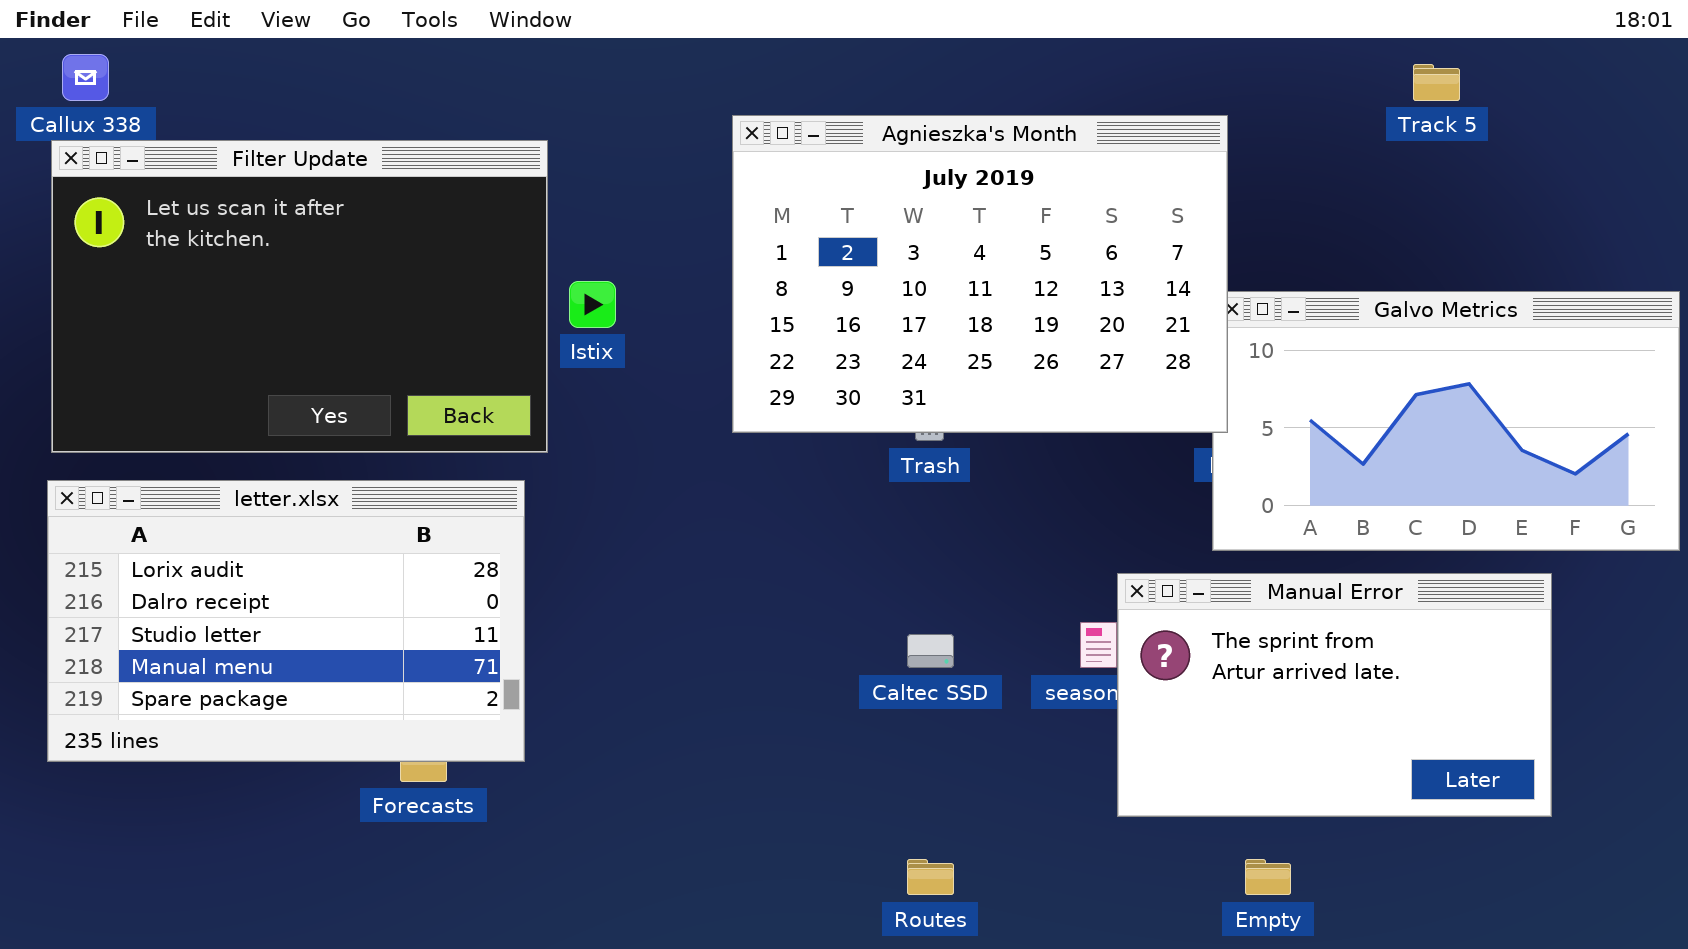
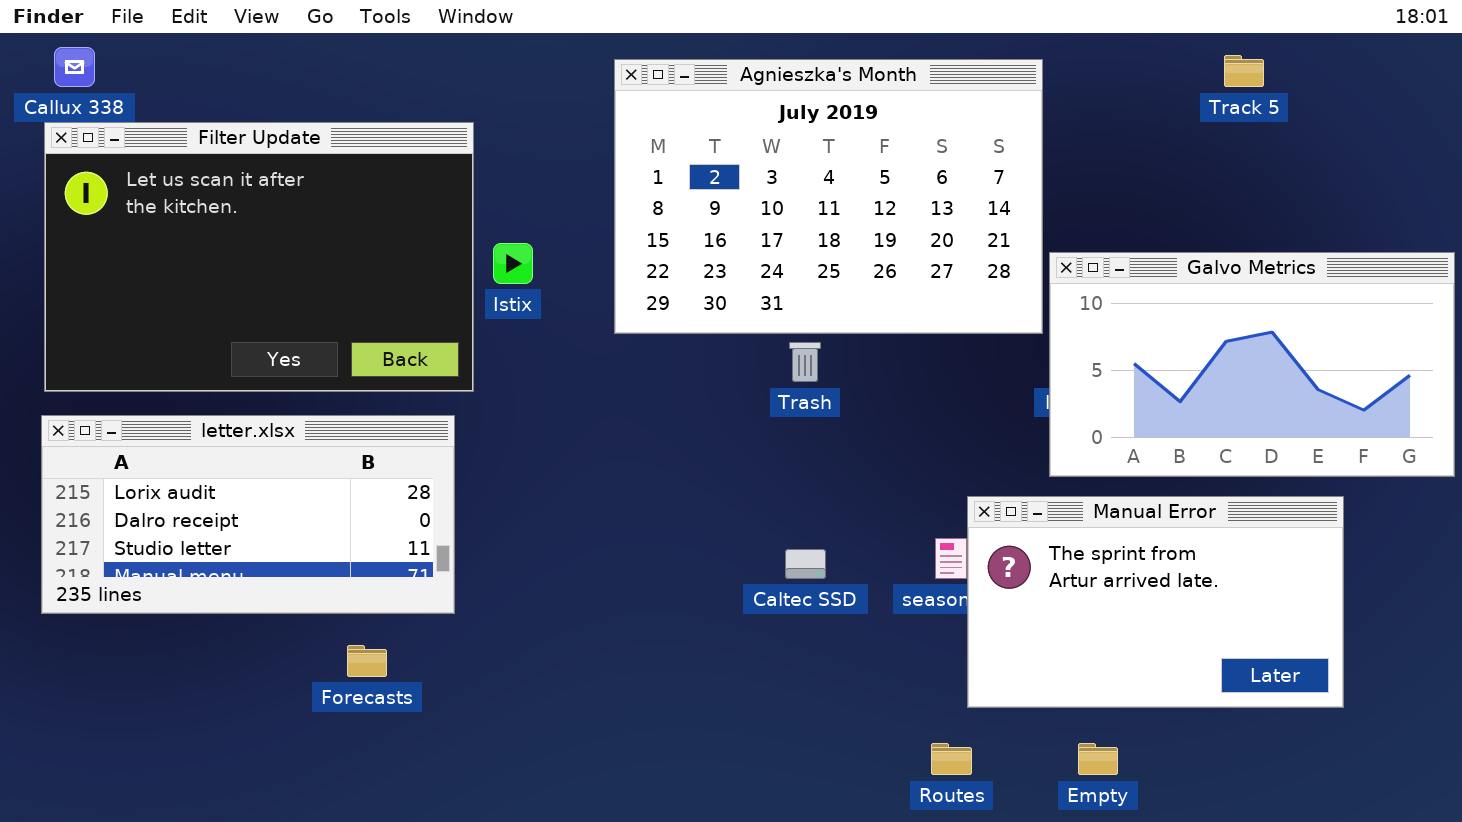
Agnieszka's Month: [732,115,1228,433] -> [614,59,1043,334], moved
letter.xlsx: [47,480,525,762] -> [41,415,455,614], resized
Routes: [907,859,954,895] -> [931,743,972,775], moved

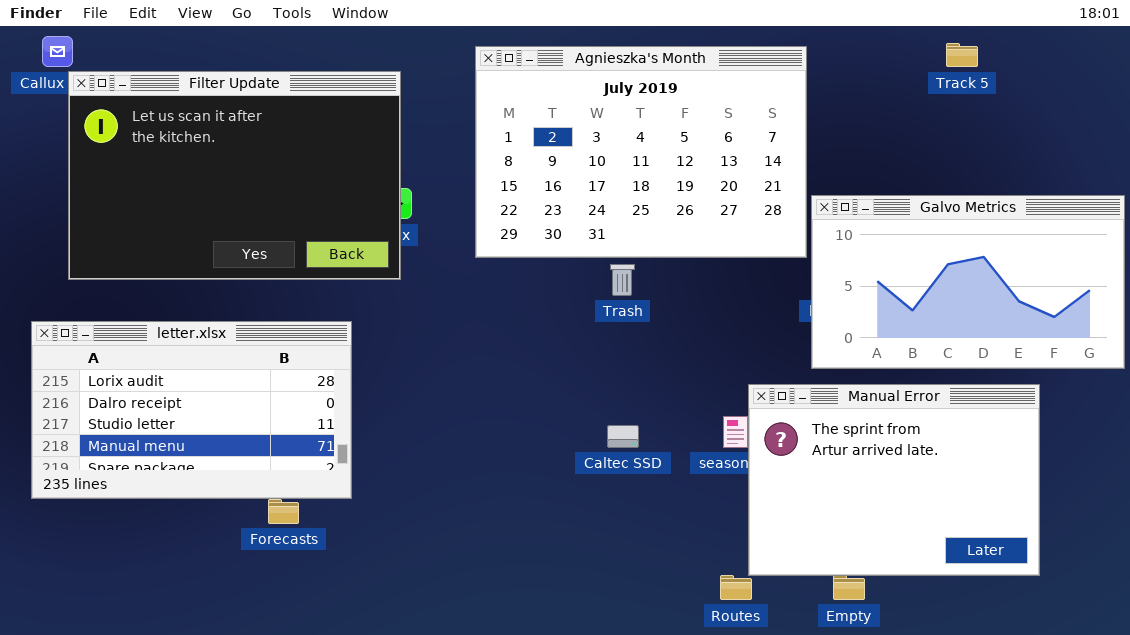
Filter Update: [44,122,474,392] -> [68,71,401,280], moved
letter.xlsx: [41,415,455,614] -> [31,321,352,499], resized
Manual Error: [967,496,1344,708] -> [748,384,1040,576], resized

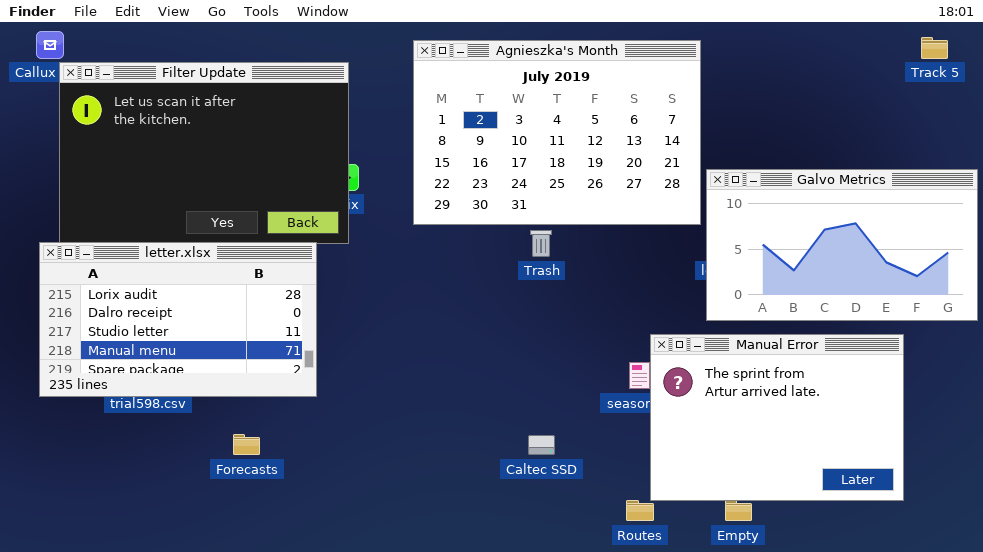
Track 5: [946,43,978,67] -> [921,37,948,59], moved
letter.xlsx: [31,321,352,499] -> [39,242,317,397], moved
Caltec SSD: [607,425,639,448] -> [528,435,555,455], moved

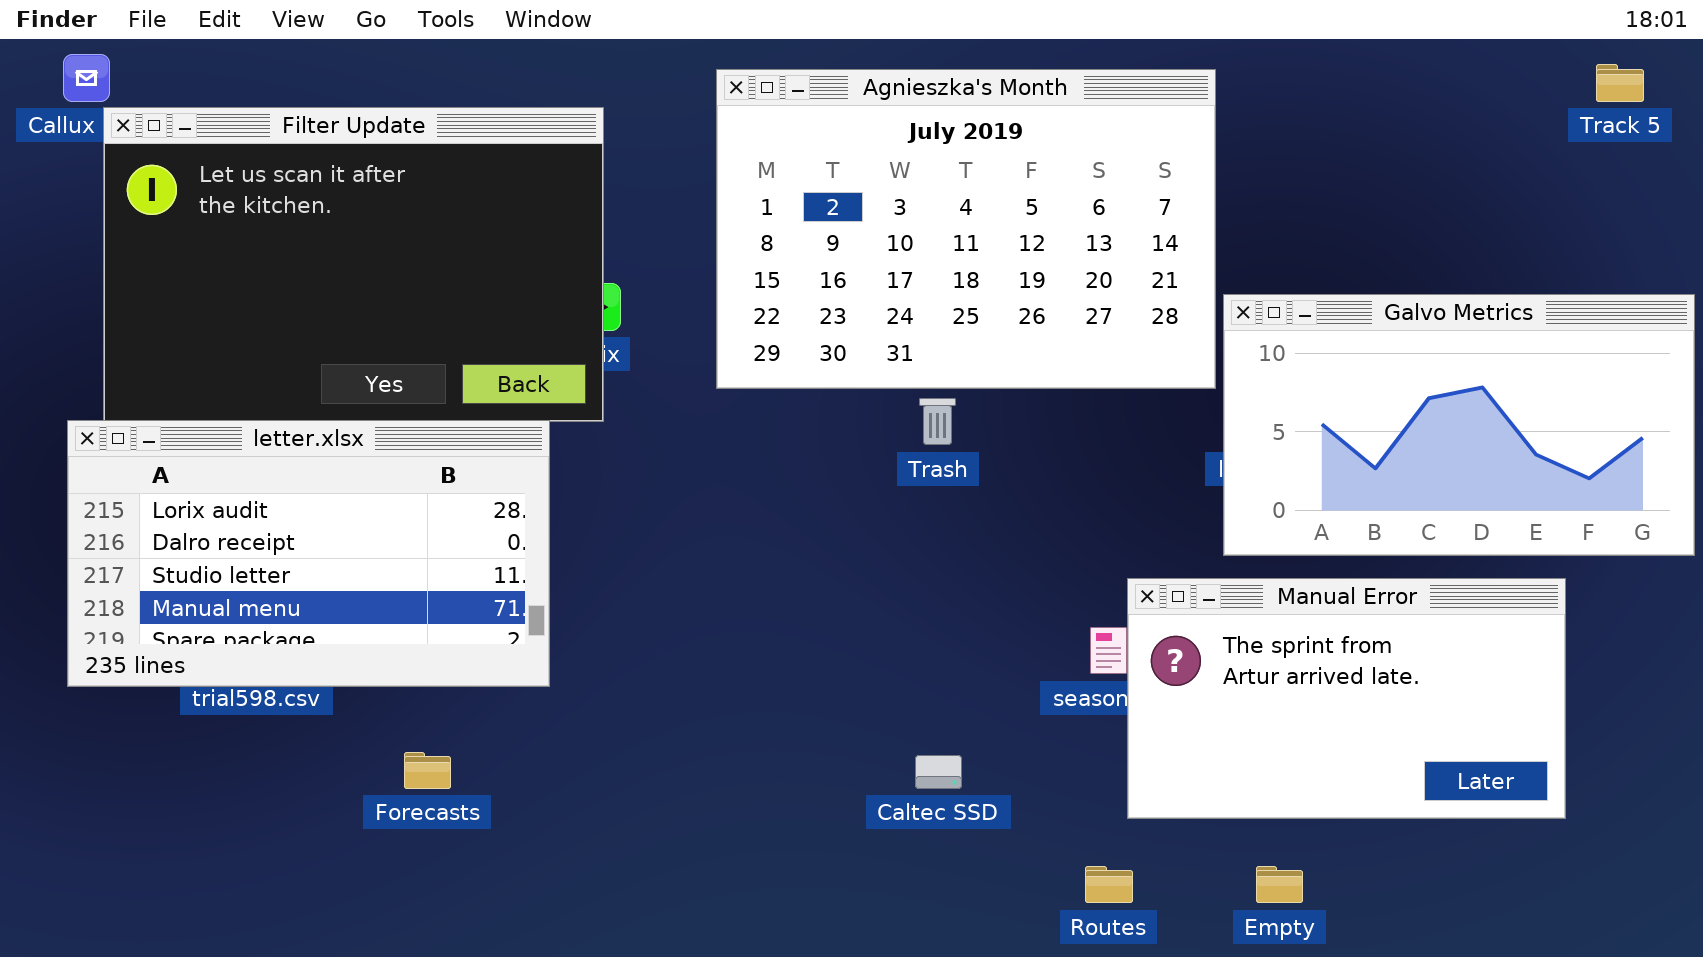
Manual Error: [650,334,904,501] -> [1127,578,1566,819], resized

